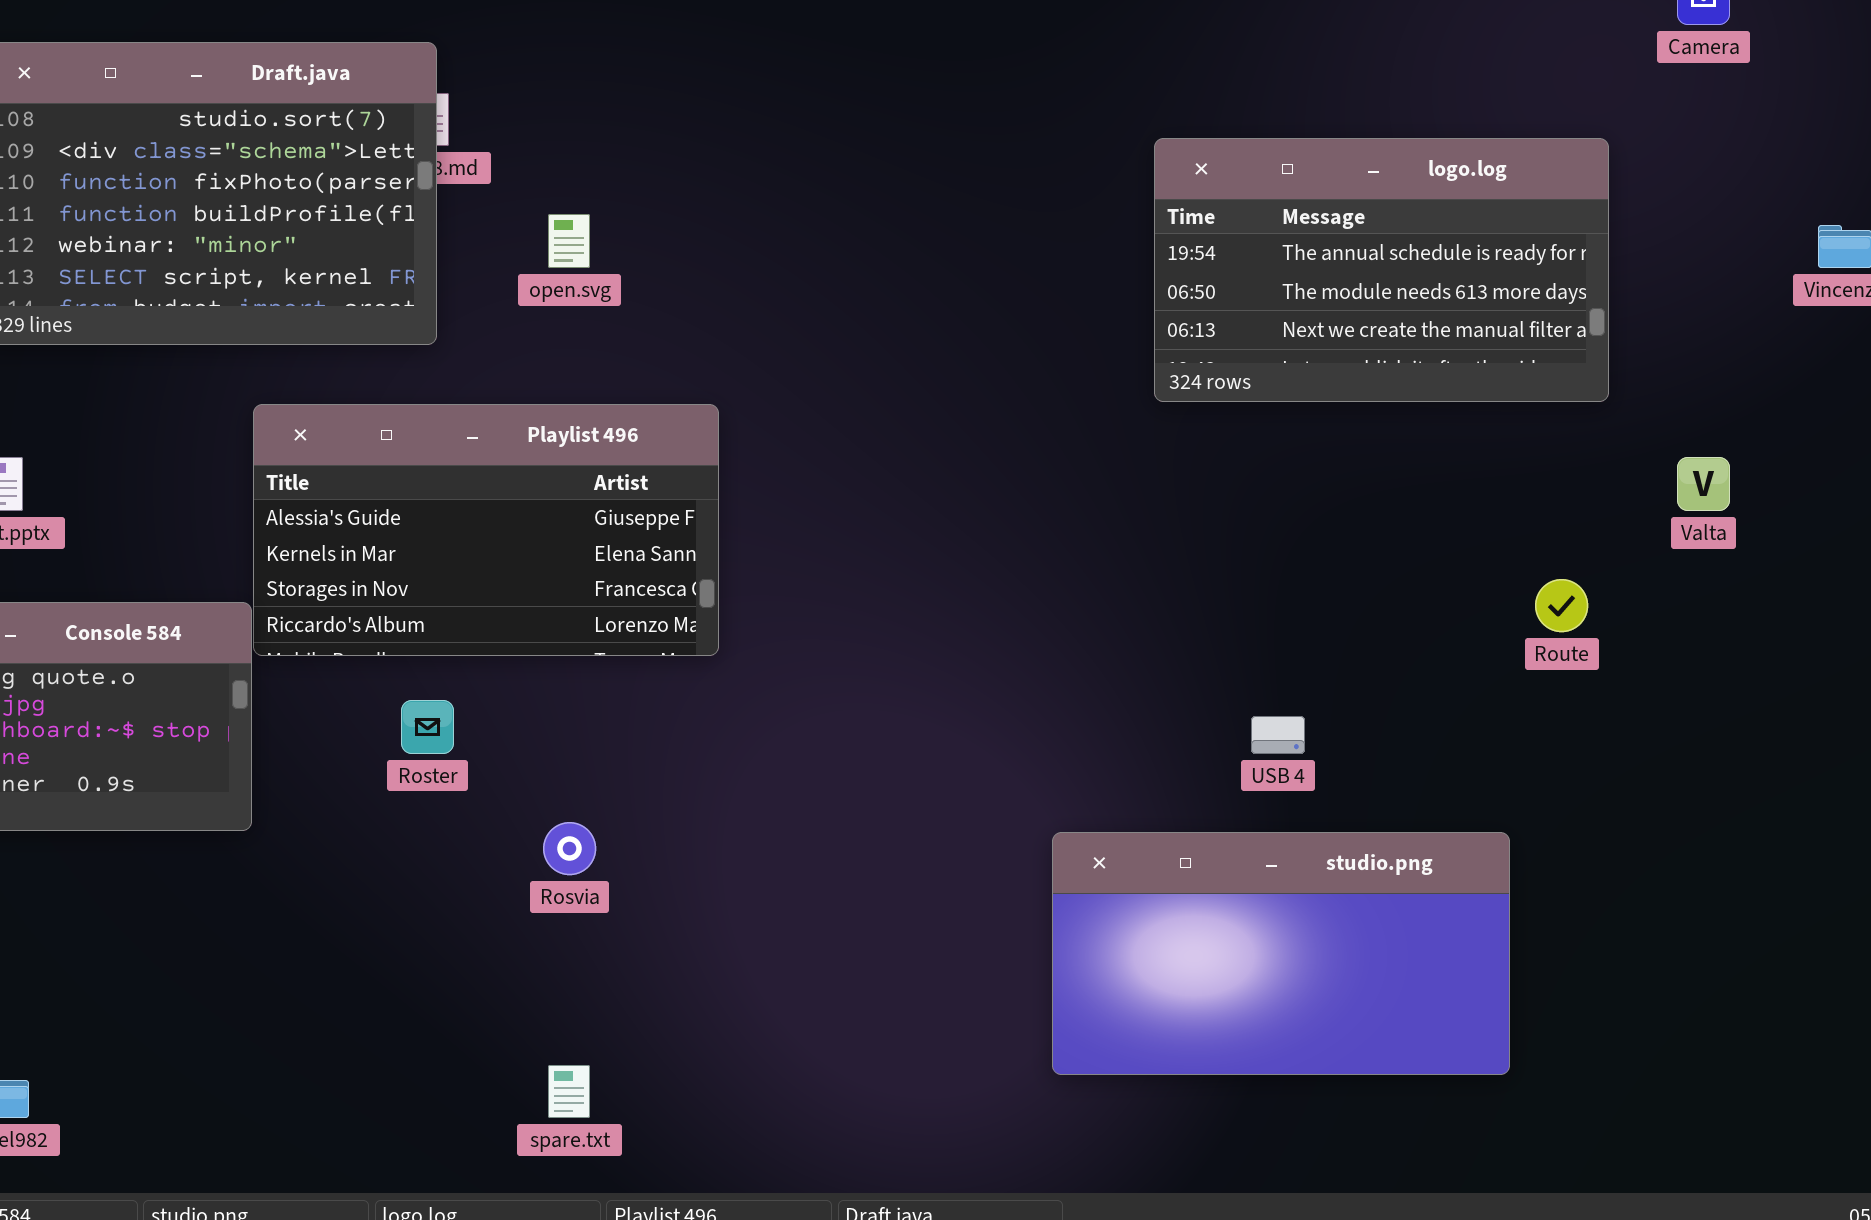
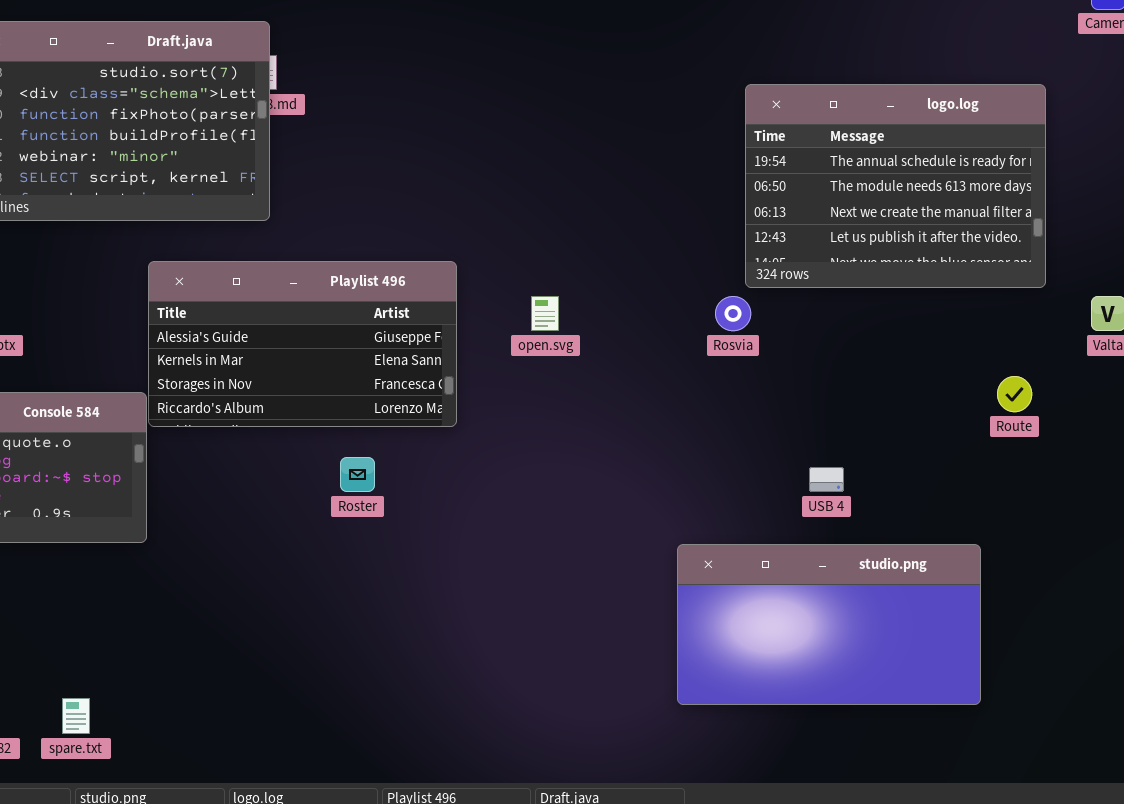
logo.log: [1154,138,1609,402] -> [745,84,1046,288], resized
open.svg: [548,214,590,268] -> [531,296,559,331], moved
Roster: [401,700,454,754] -> [340,457,375,492], moved
Rosvia: [543,822,596,875] -> [715,296,751,331], moved
spare.txt: [548,1065,590,1118] -> [62,698,90,734], moved

